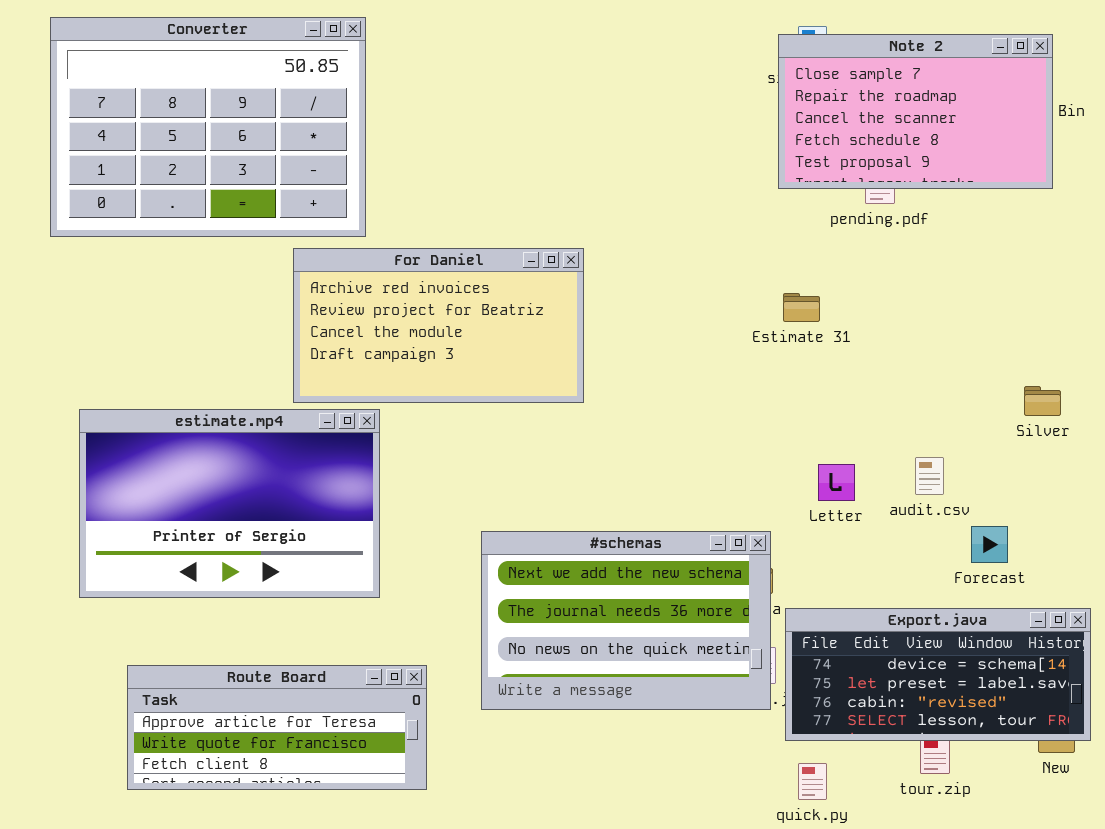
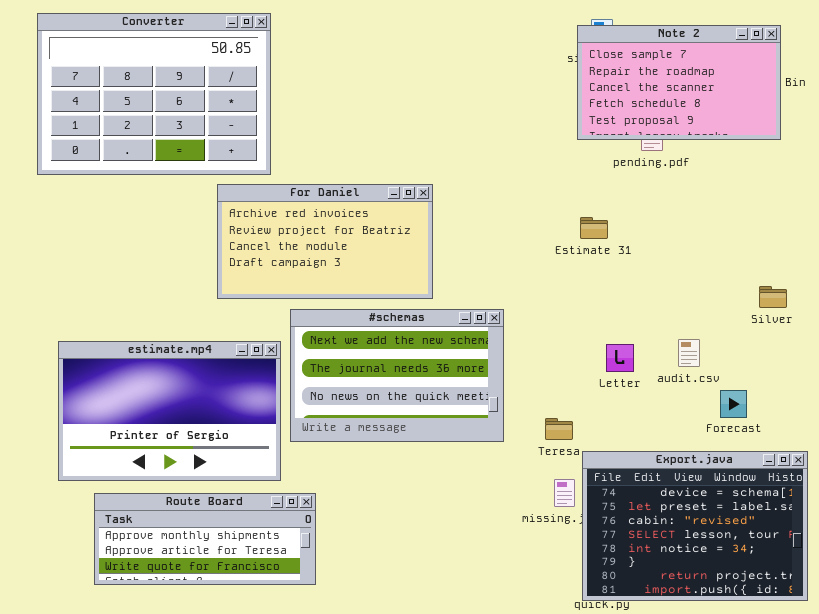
estimate.mp4: [79,409,380,598] -> [58,341,281,481], moved
#schemas: [481,531,771,710] -> [290,309,504,442], moved
Export.java: [785,608,1091,741] -> [582,451,808,601], resized
Route Board: [127,665,427,790] -> [94,493,316,585], scrolled up 1 row

